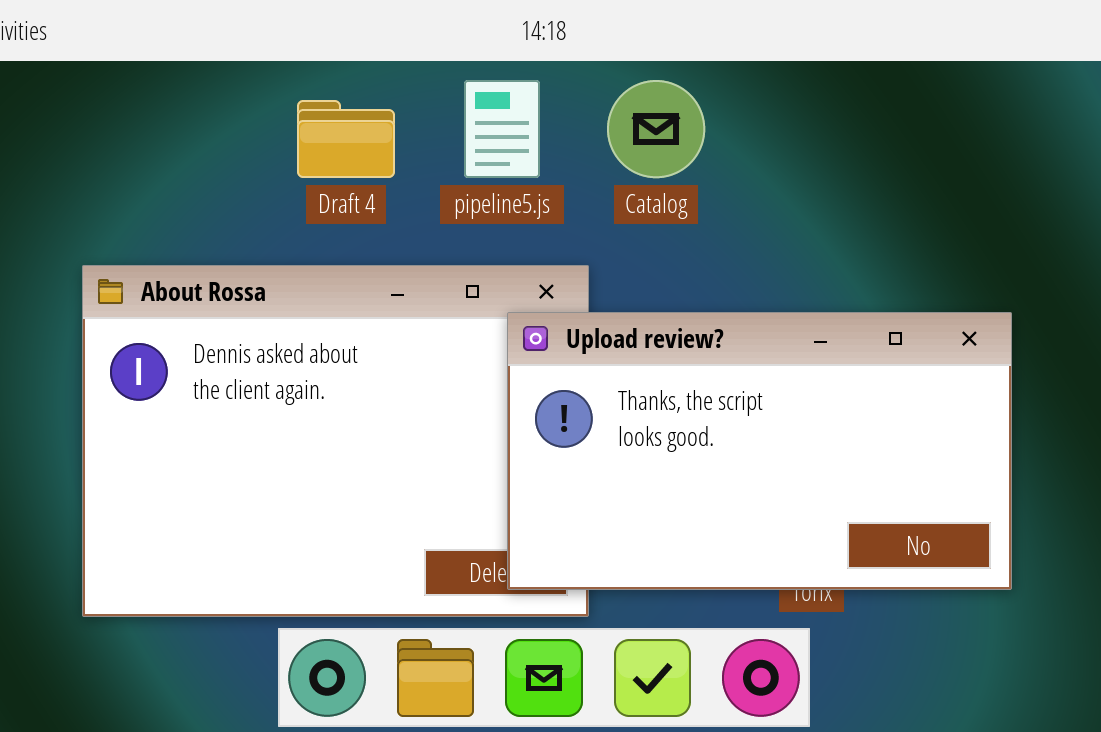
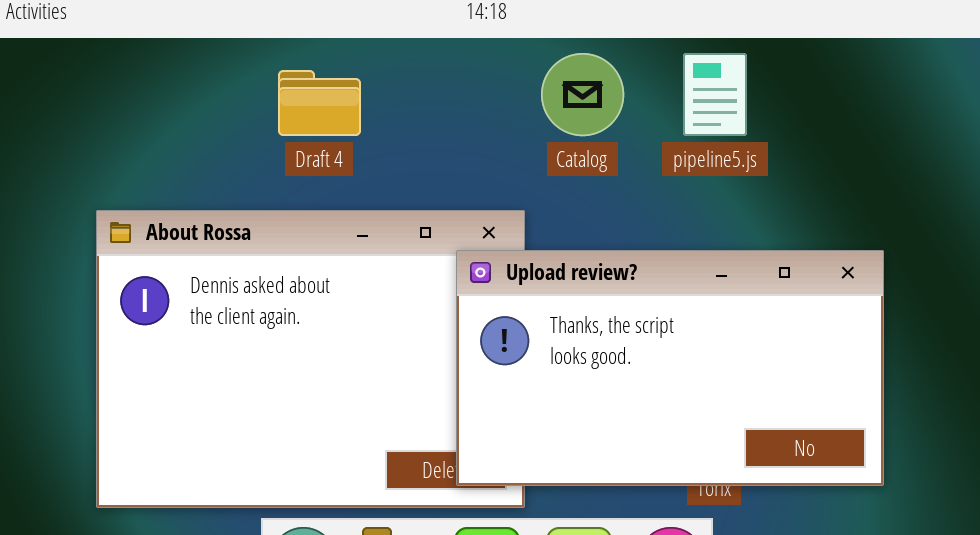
pipeline5.js: [464,80,540,178] -> [683,53,747,136], moved

